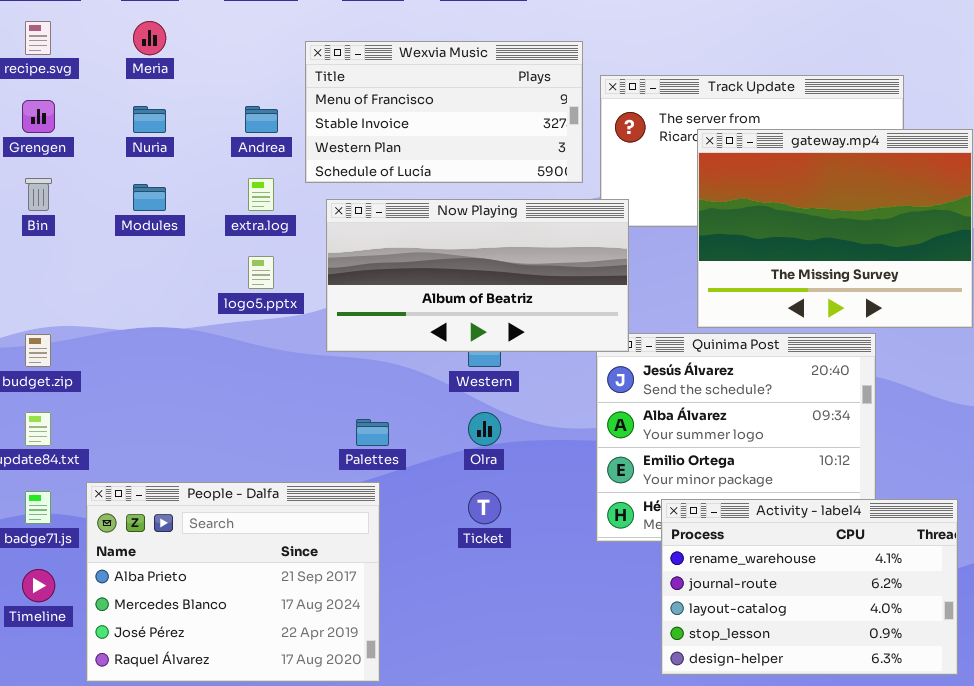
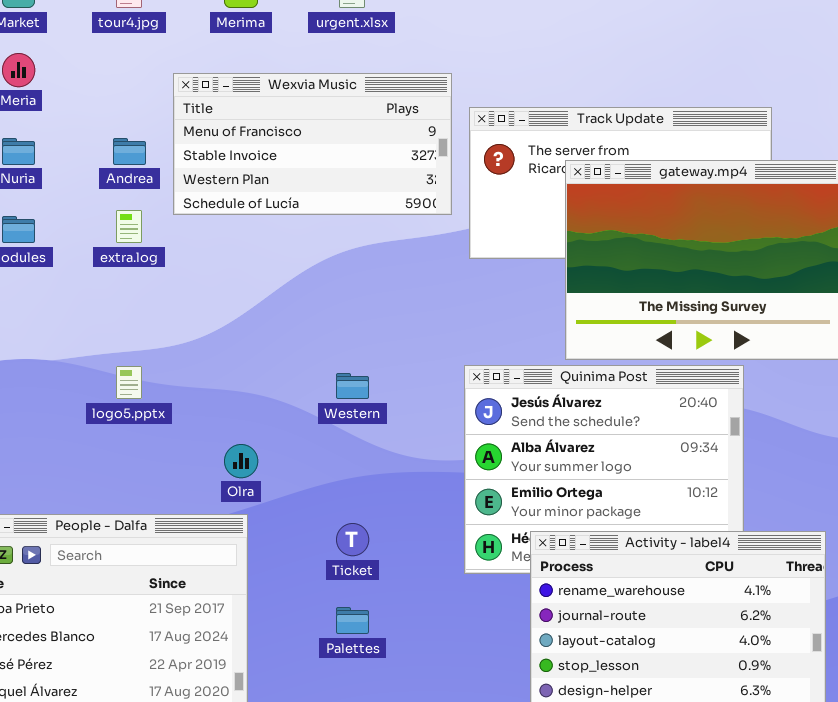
Now Playing: [326,199,629,352] -> none, closed
logo5.pptx: [248,256,274,289] -> [116,366,142,399], moved
Olra: [468,412,501,446] -> [224,444,258,478], moved
Palettes: [356,419,389,446] -> [336,607,369,634], moved

